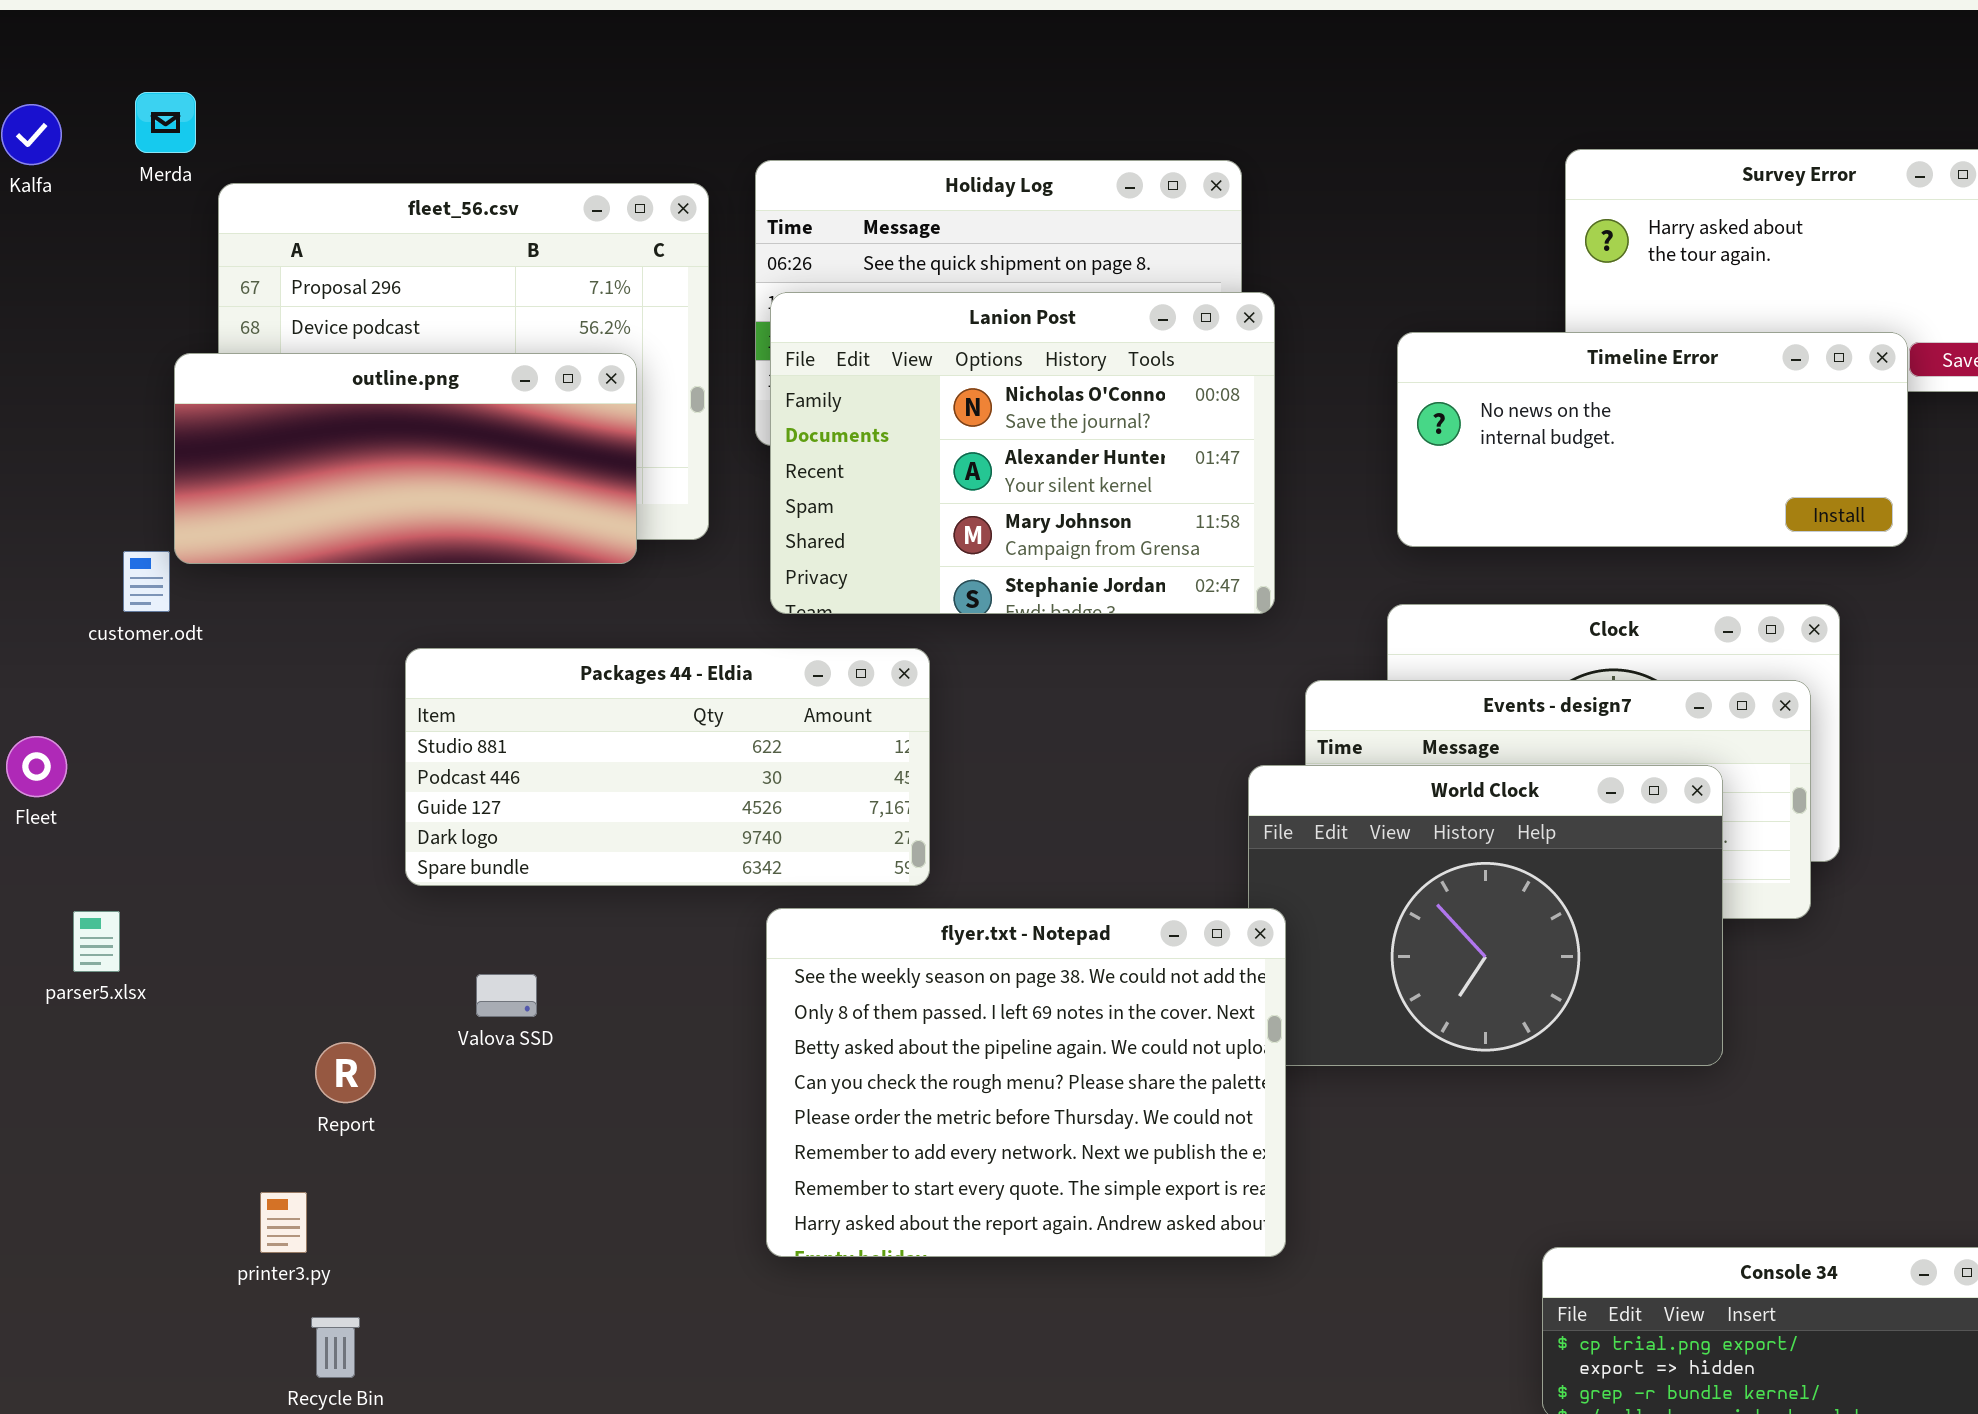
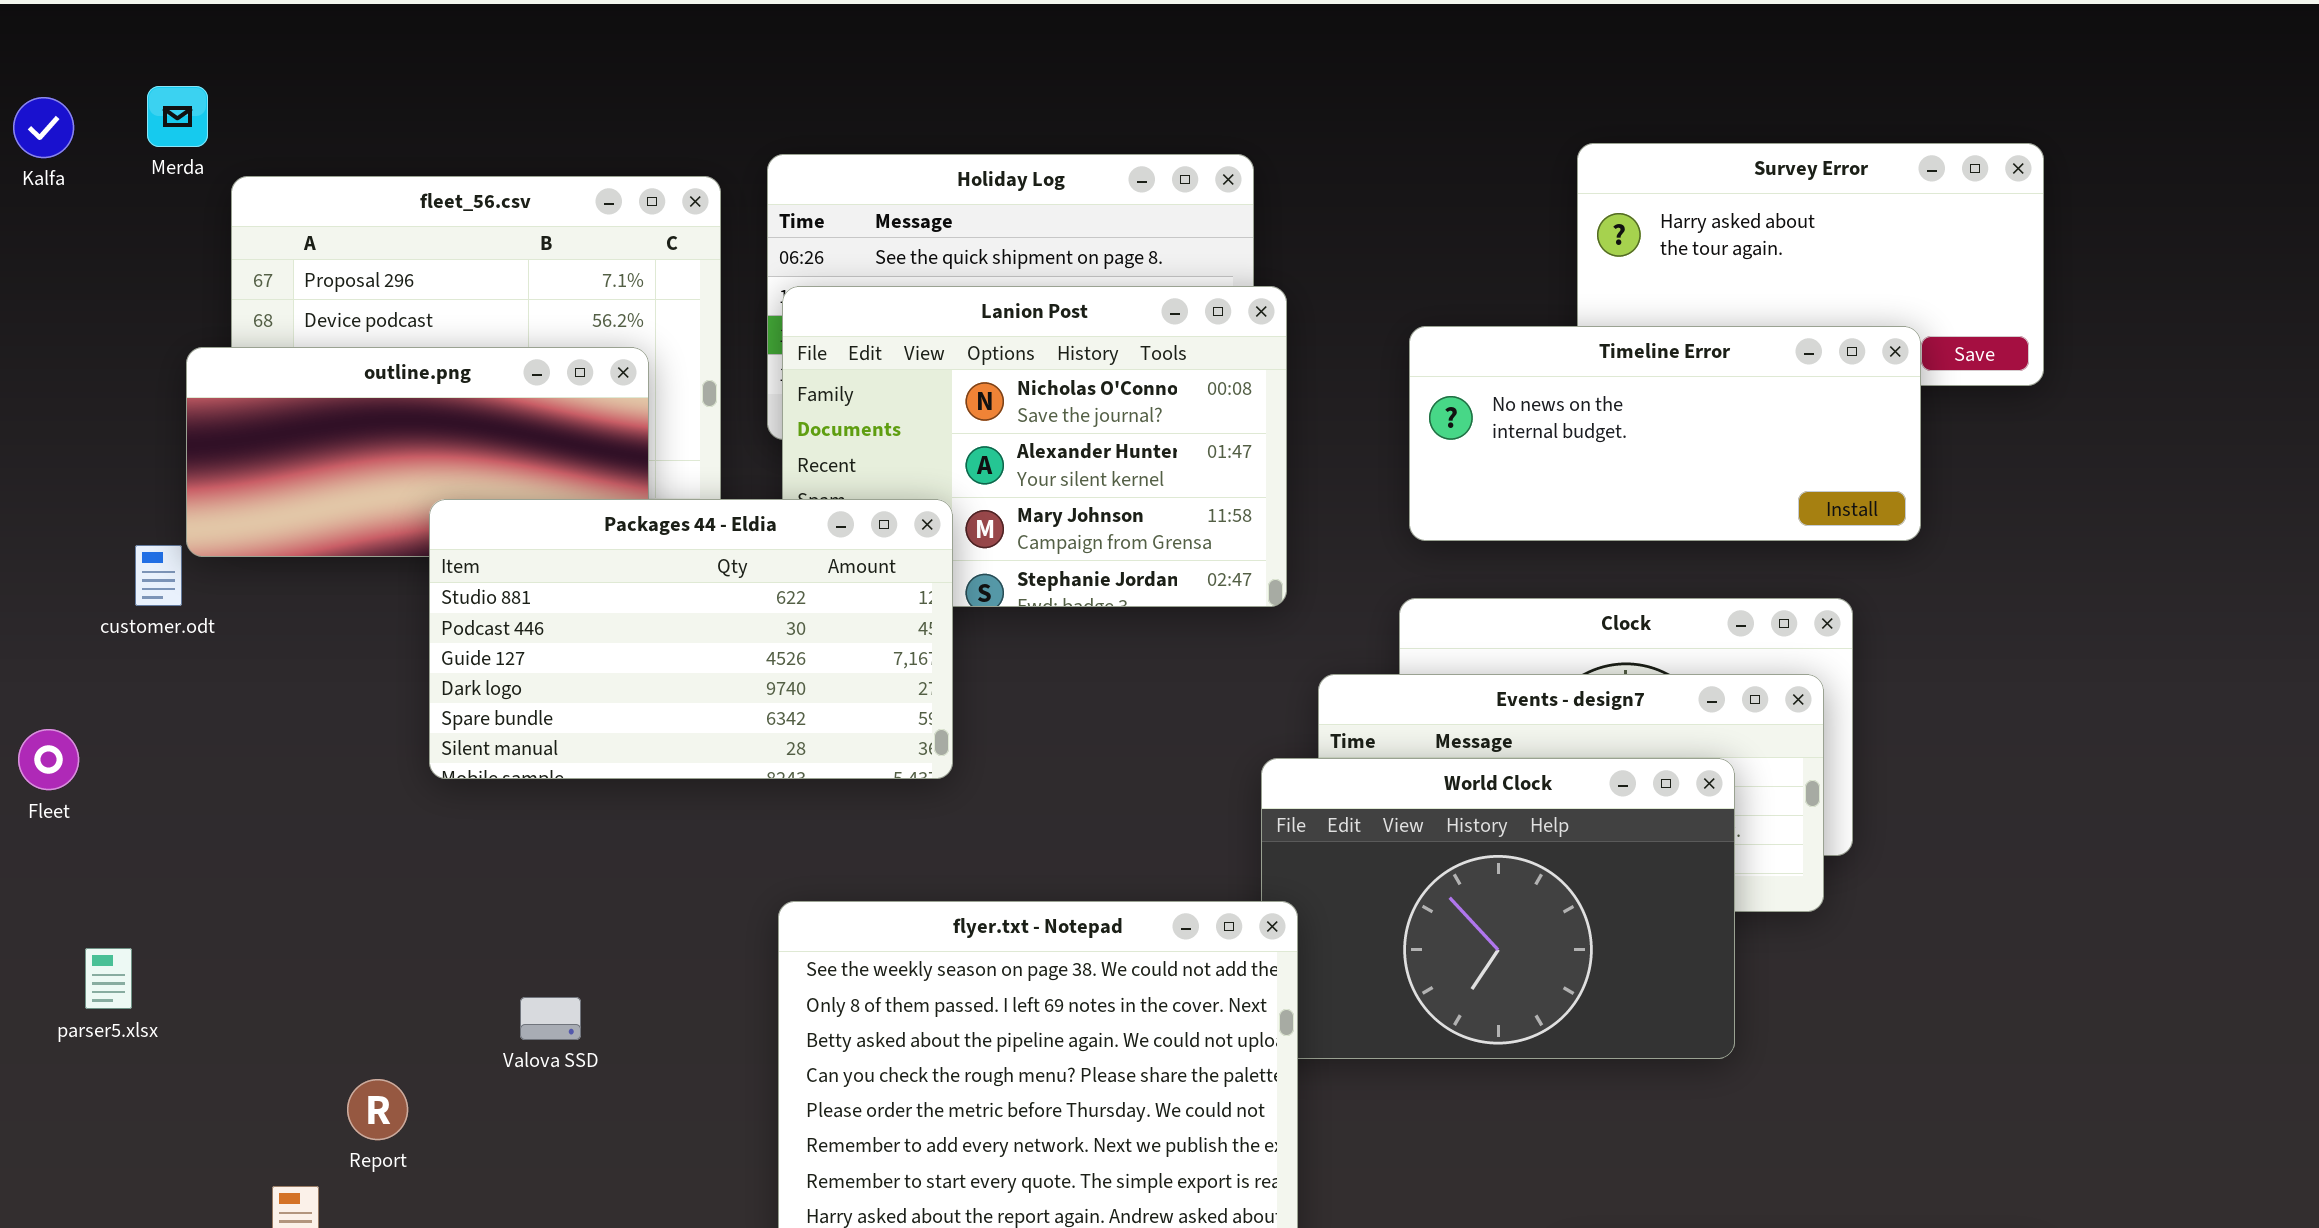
Packages 44 - Eldia: [405,648,930,886] -> [429,499,953,779], moved, resized
parser5.xlsx: [73,911,120,972] -> [85,948,132,1009], moved
Valova SSD: [476,974,537,1017] -> [520,997,581,1040], moved
Report: [315,1042,376,1103] -> [347,1079,408,1140], moved

